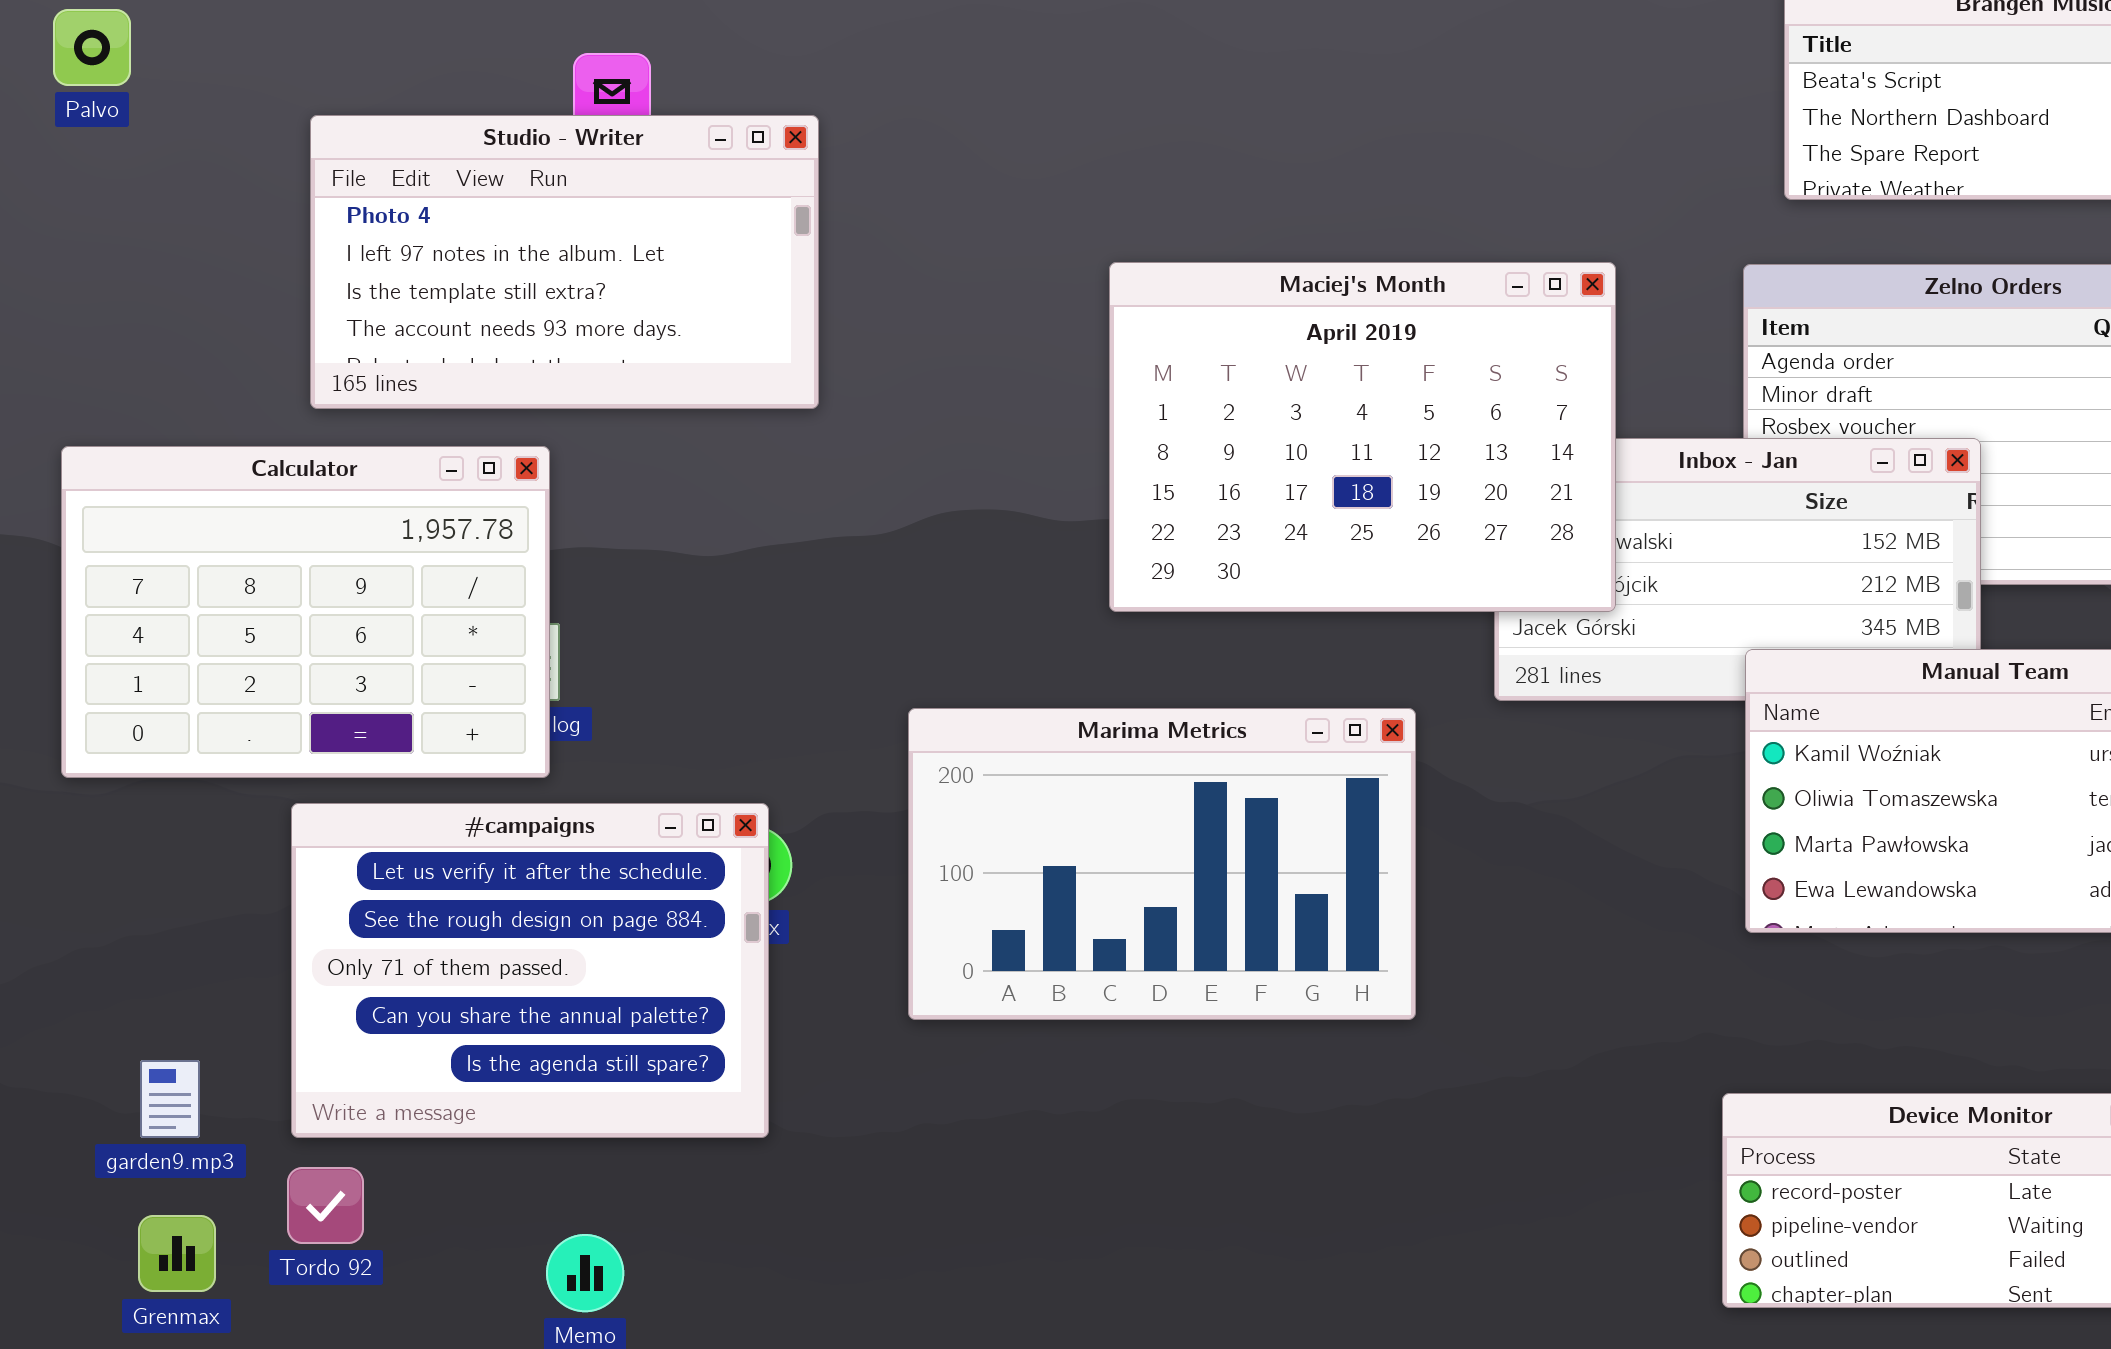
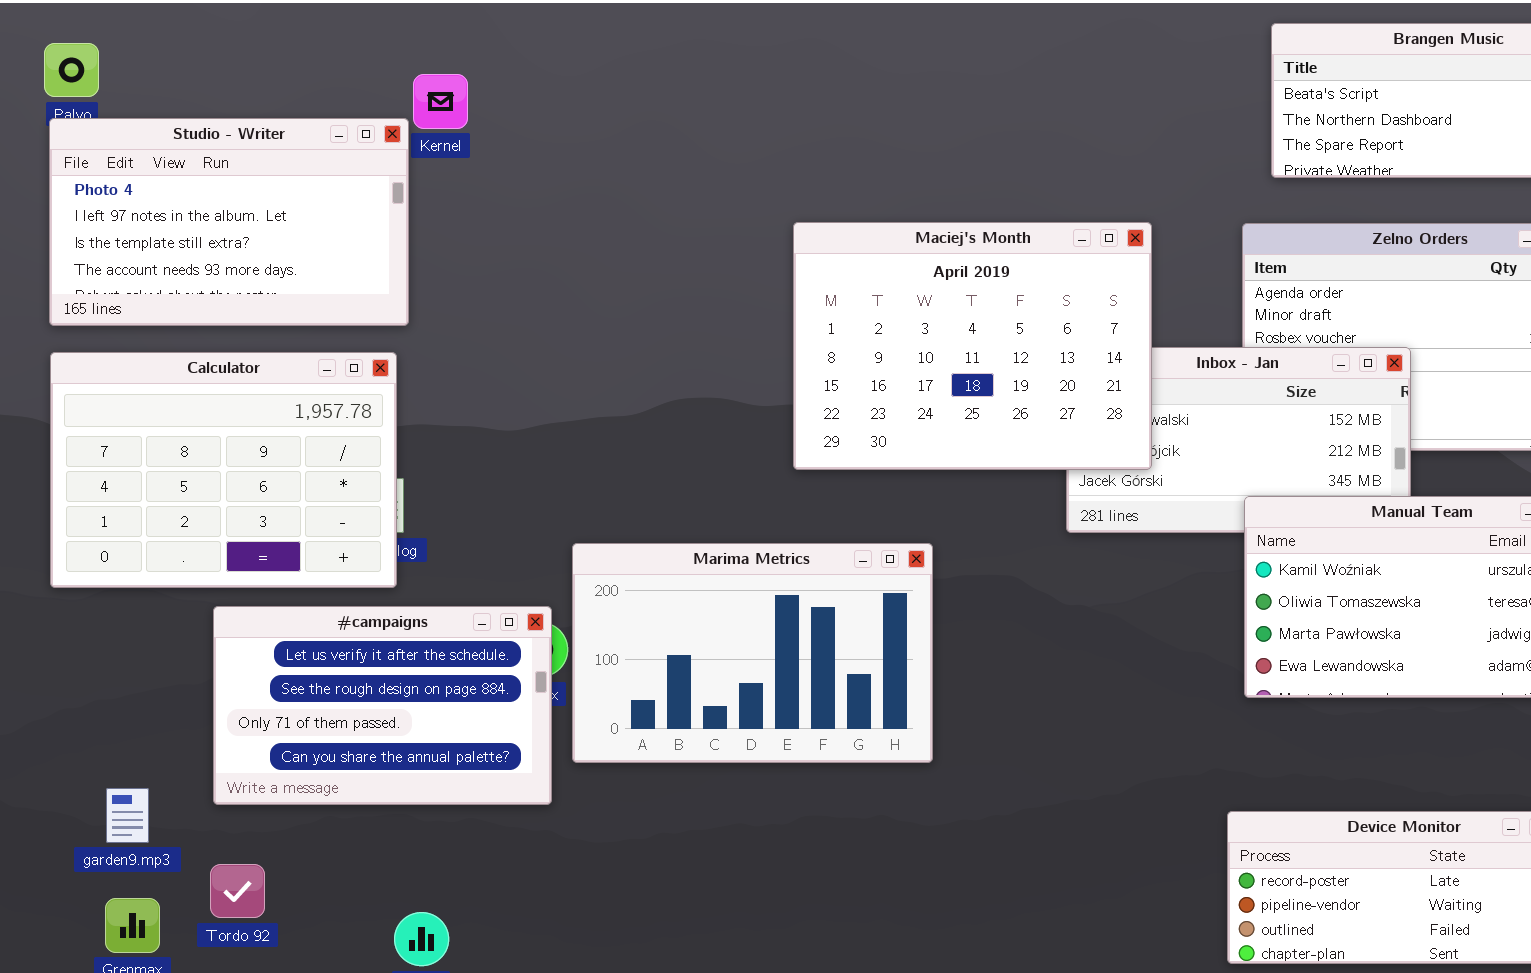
Studio - Writer: [310,115,819,409] -> [49,118,409,326], moved
Marima Metrics: [908,708,1416,1020] -> [572,543,933,763], moved
#campaigns: [291,803,769,1138] -> [213,606,552,805], resized

